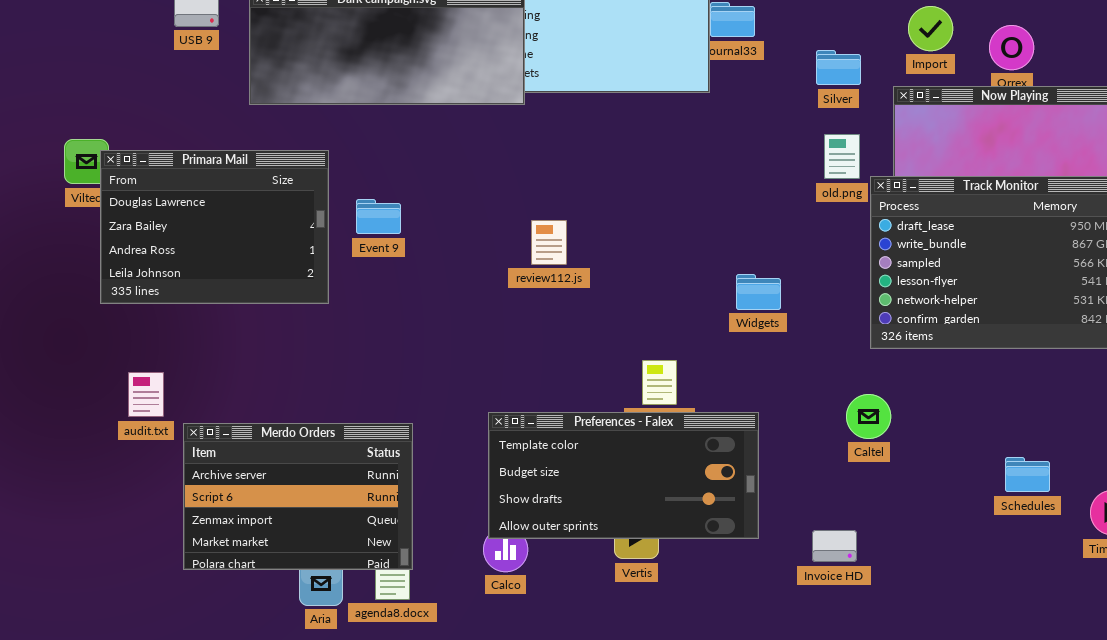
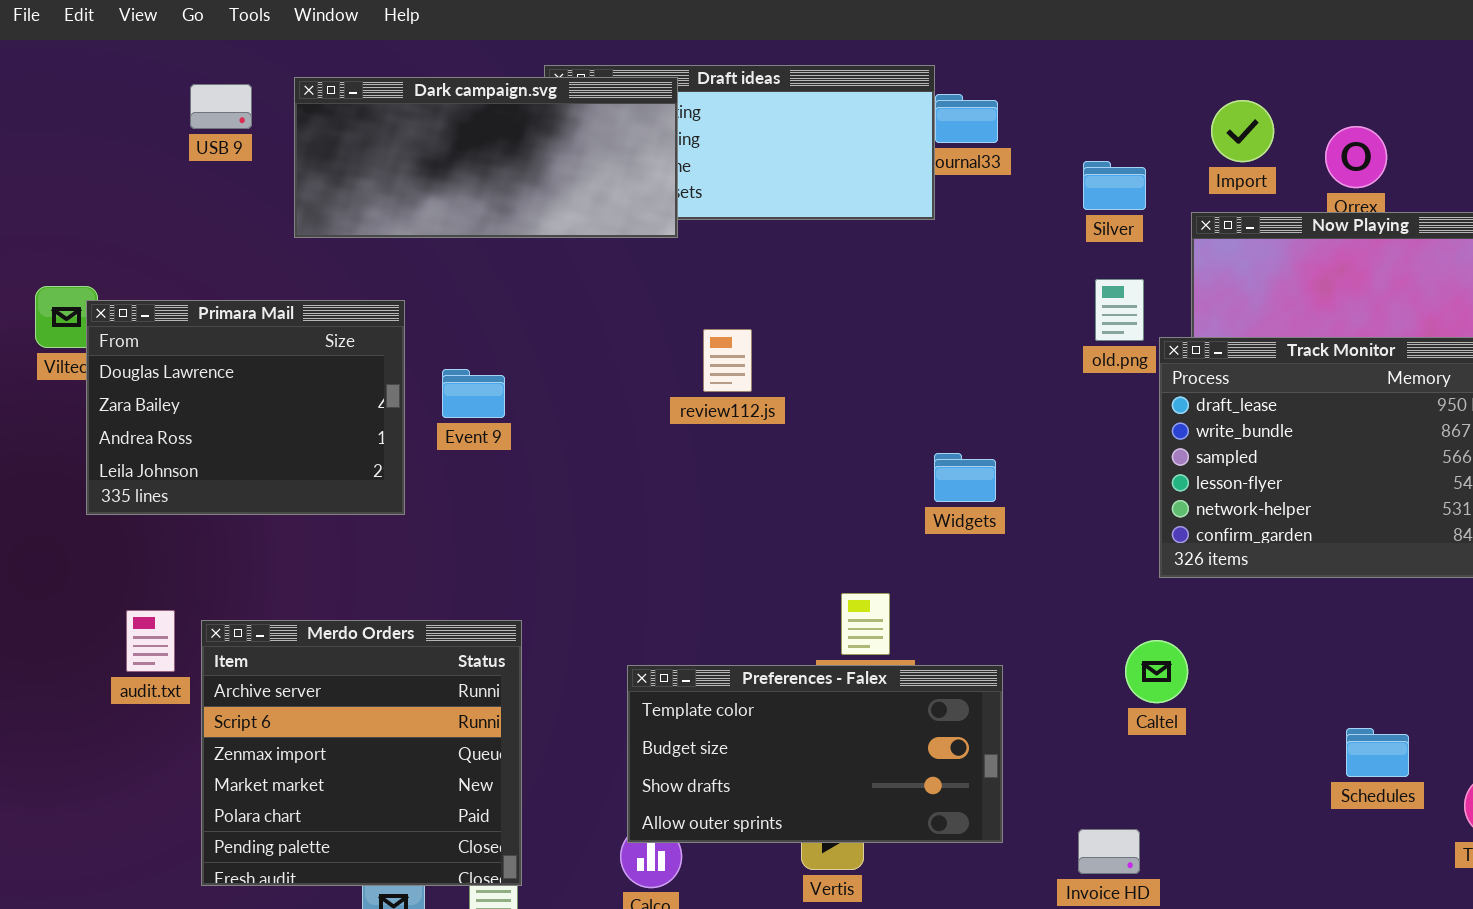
review112.js: [531,220,567,265] -> [703,329,752,392], moved
Widgets: [736,274,781,310] -> [934,453,996,502], moved
Merdo Orders: [183,423,413,570] -> [201,620,522,886], resized

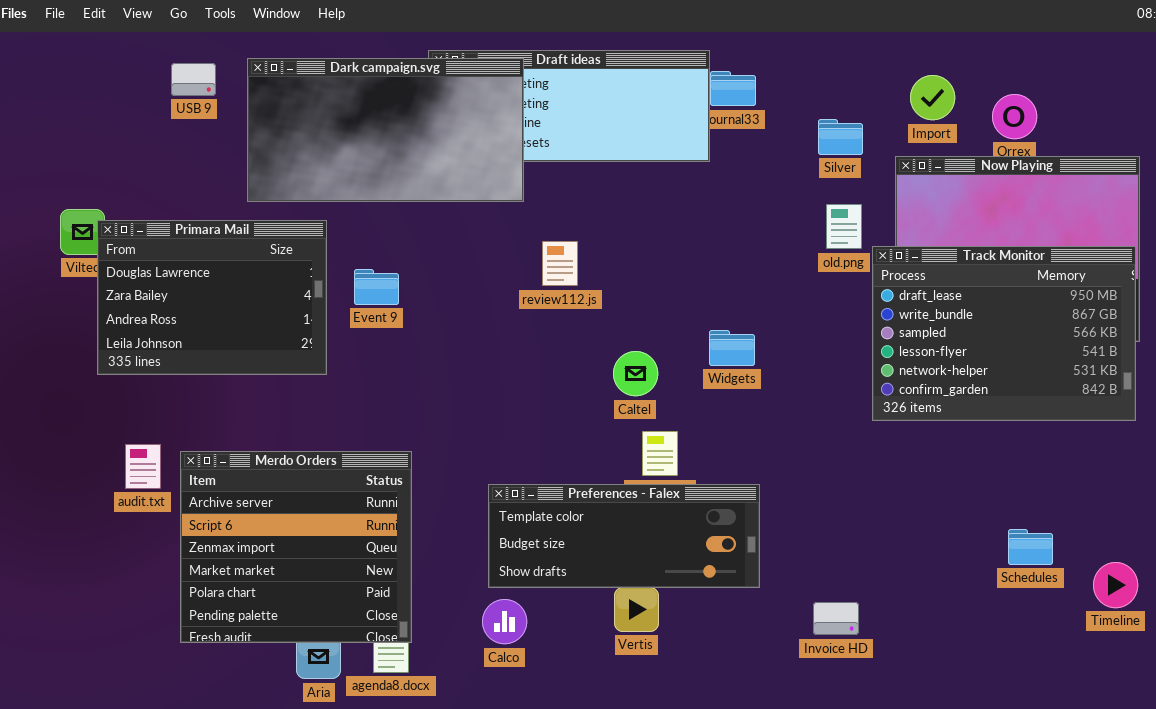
Dark campaign.svg: [294,77,678,238] -> [247,58,524,202], resized
Caltel: [1125,640,1188,703] -> [613,351,658,396], moved
Preferences - Falex: [627,665,1003,843] -> [488,484,760,588], resized

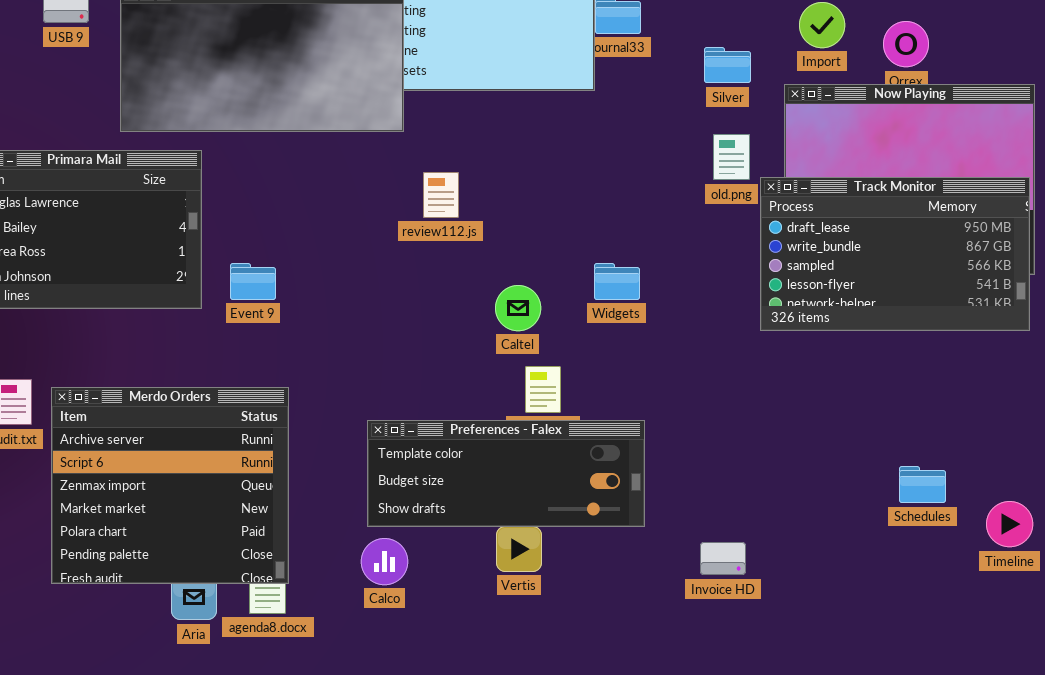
Track Monitor: [872,246,1136,421] -> [760,177,1030,331], resized
Event 9: [354,269,399,305] -> [230,263,276,300], moved

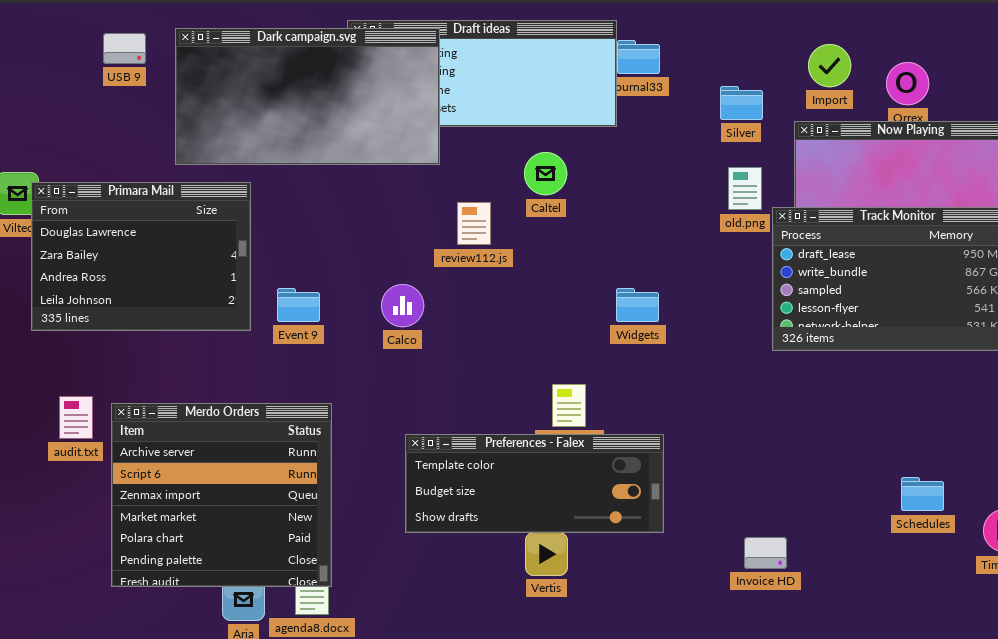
Caltel: [495,285,541,331] -> [524,152,567,195], moved
Calco: [361,538,408,585] -> [381,284,424,327], moved
Invoice HD: [700,542,746,575] -> [744,537,787,569], moved

